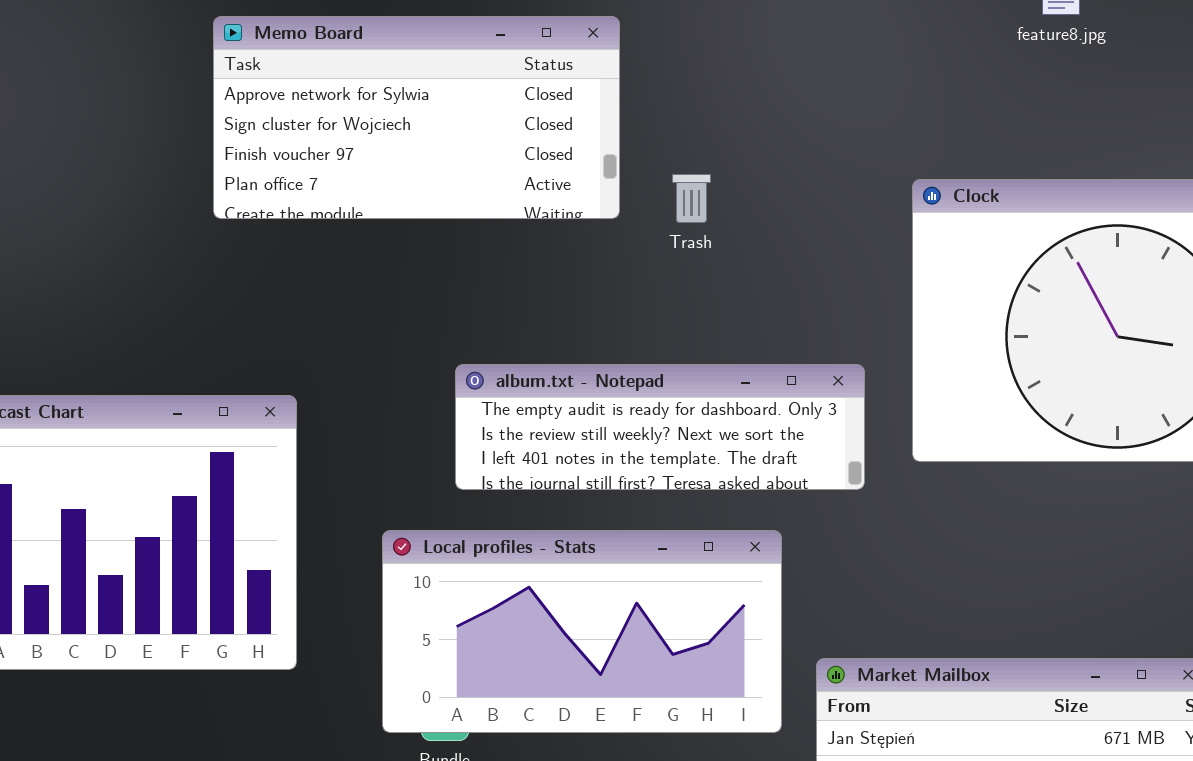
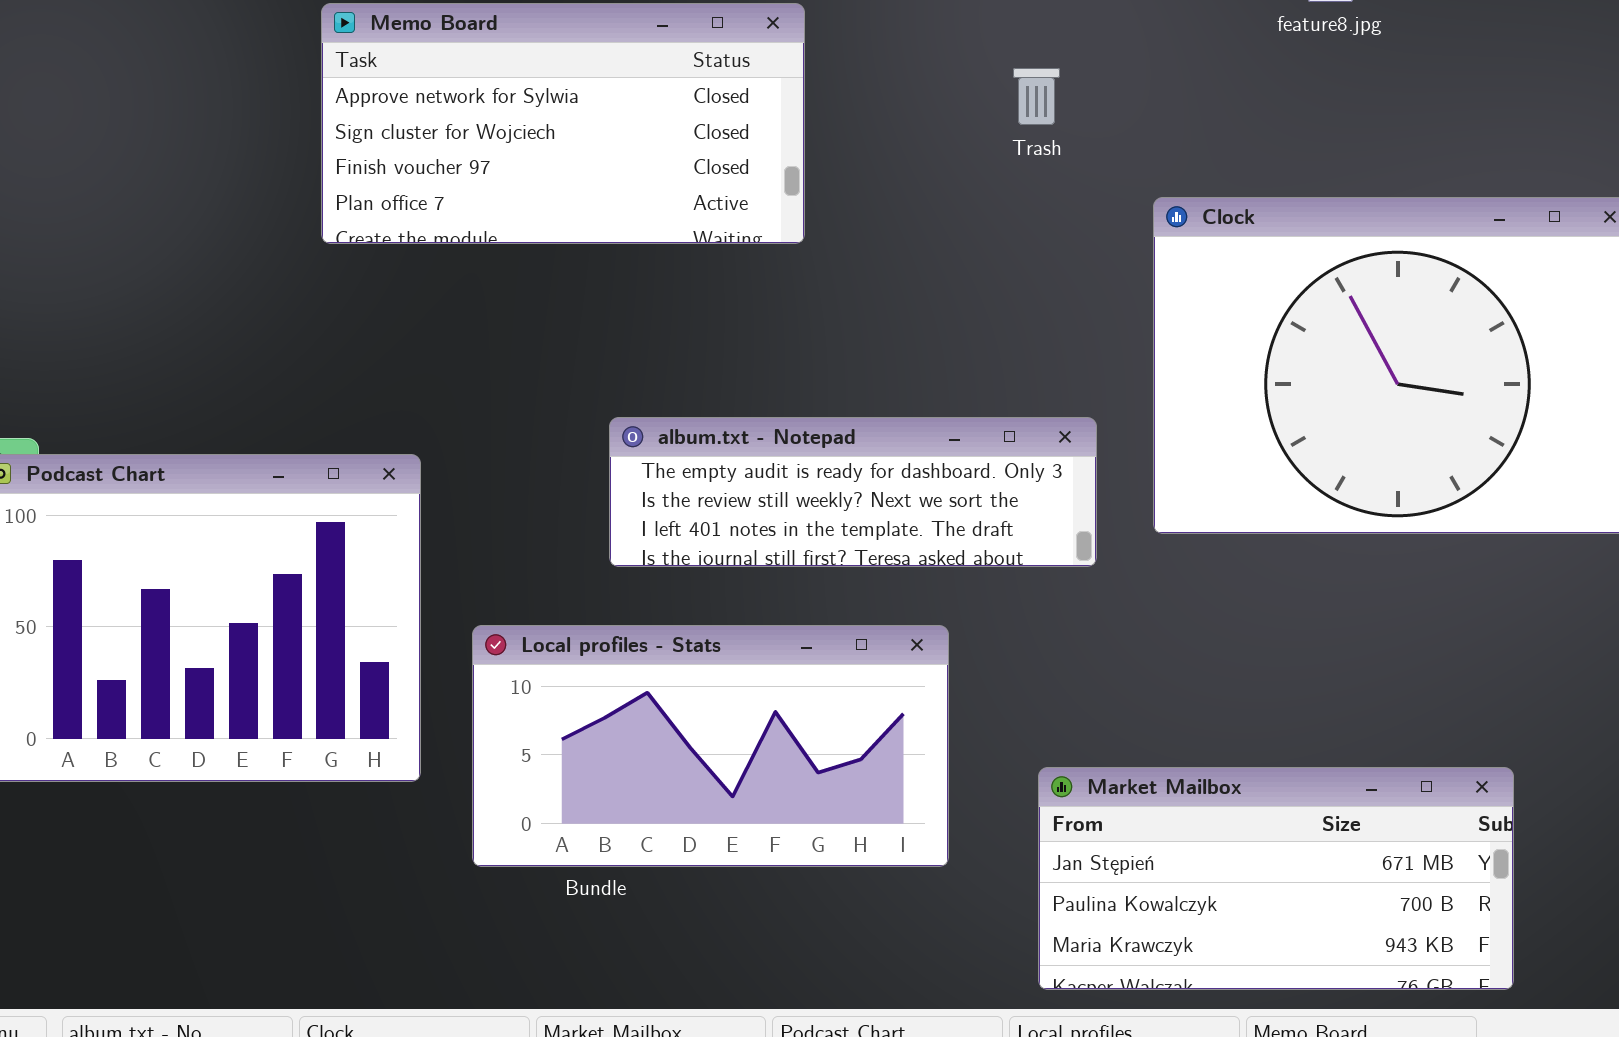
Trash: [672,174,711,223] -> [1013,68,1060,125], moved
Local profiles - Stats: [382,530,782,733] -> [472,625,949,867], moved

